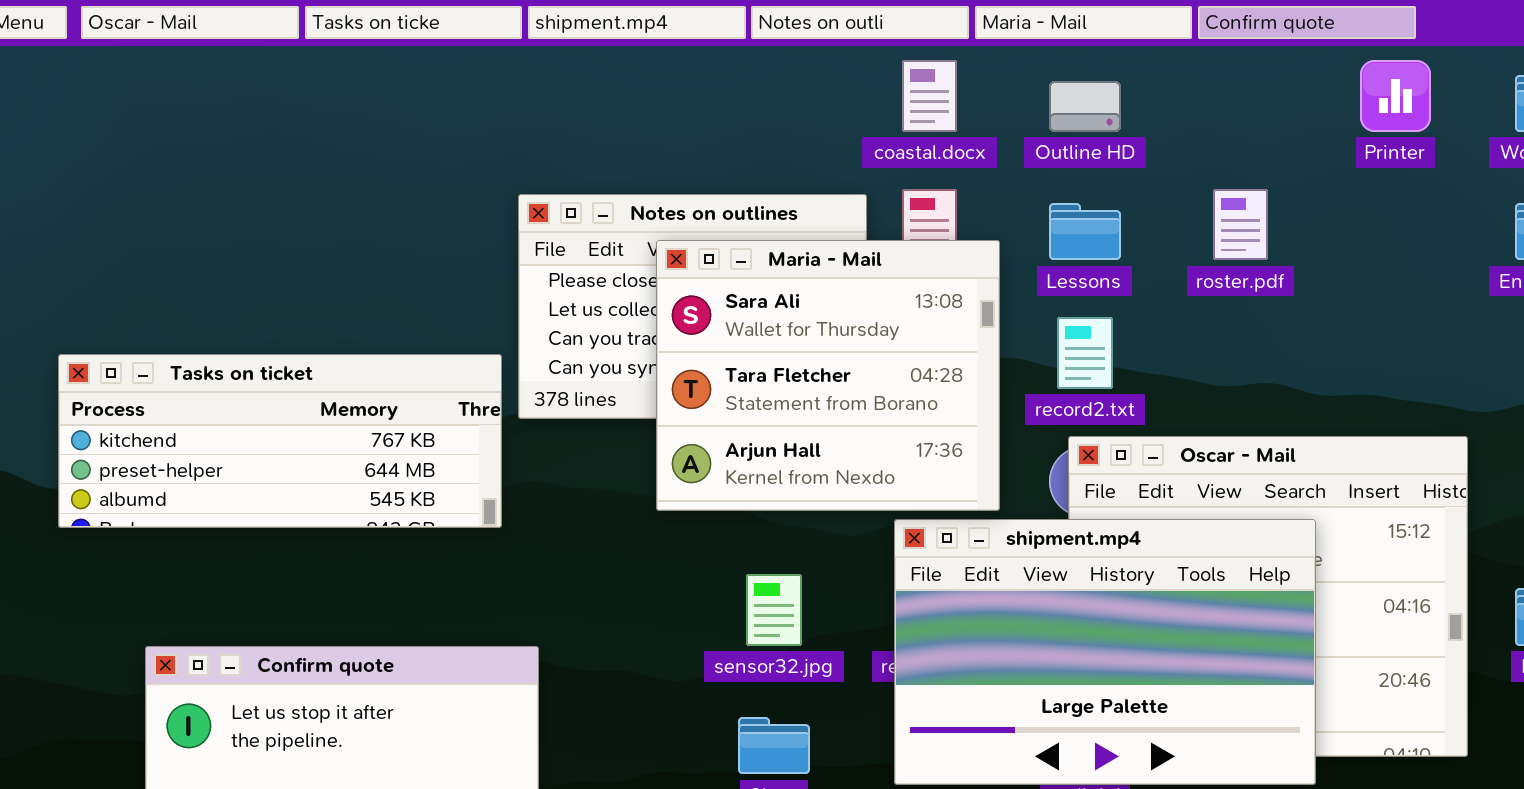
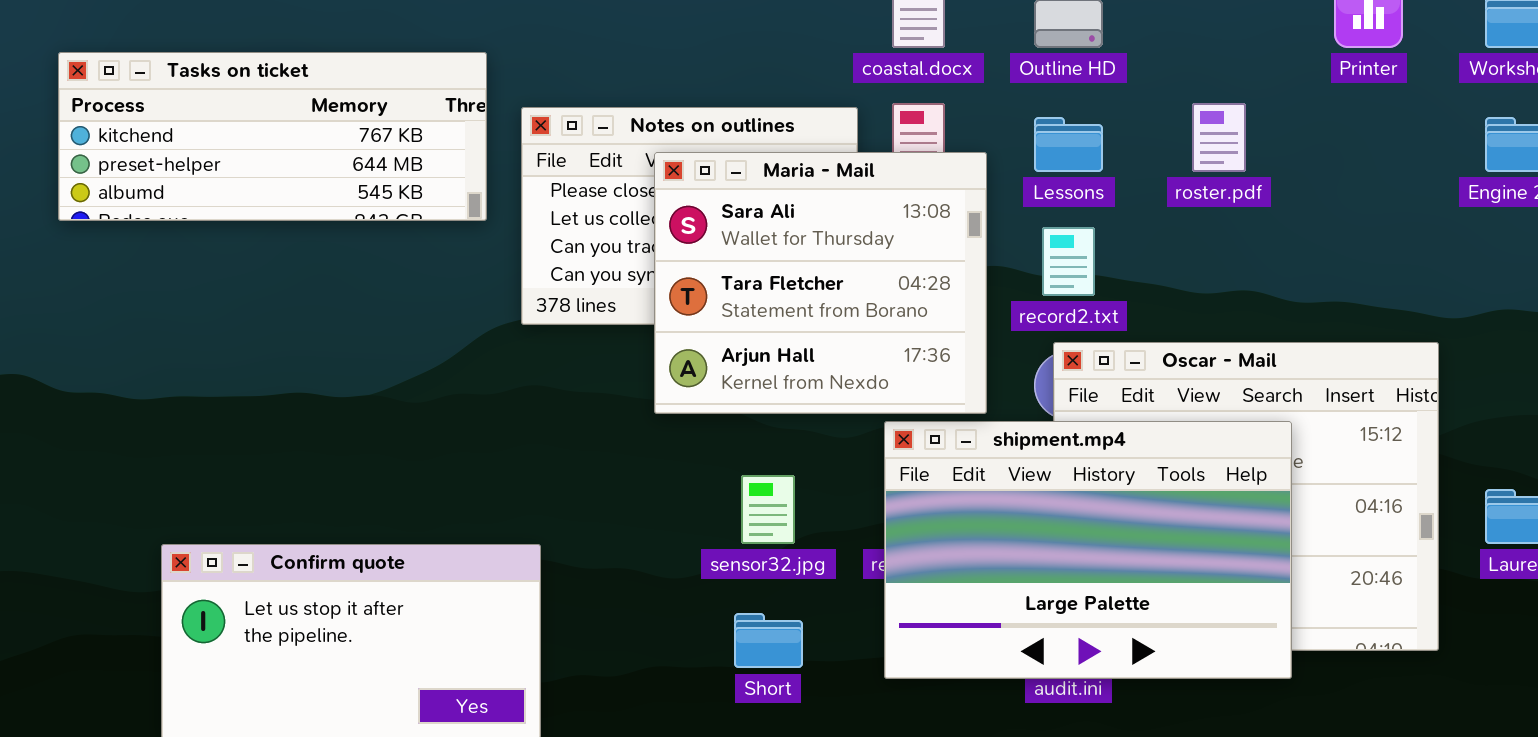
Tasks on ticket: [58,354,502,528] -> [58,52,487,221], moved

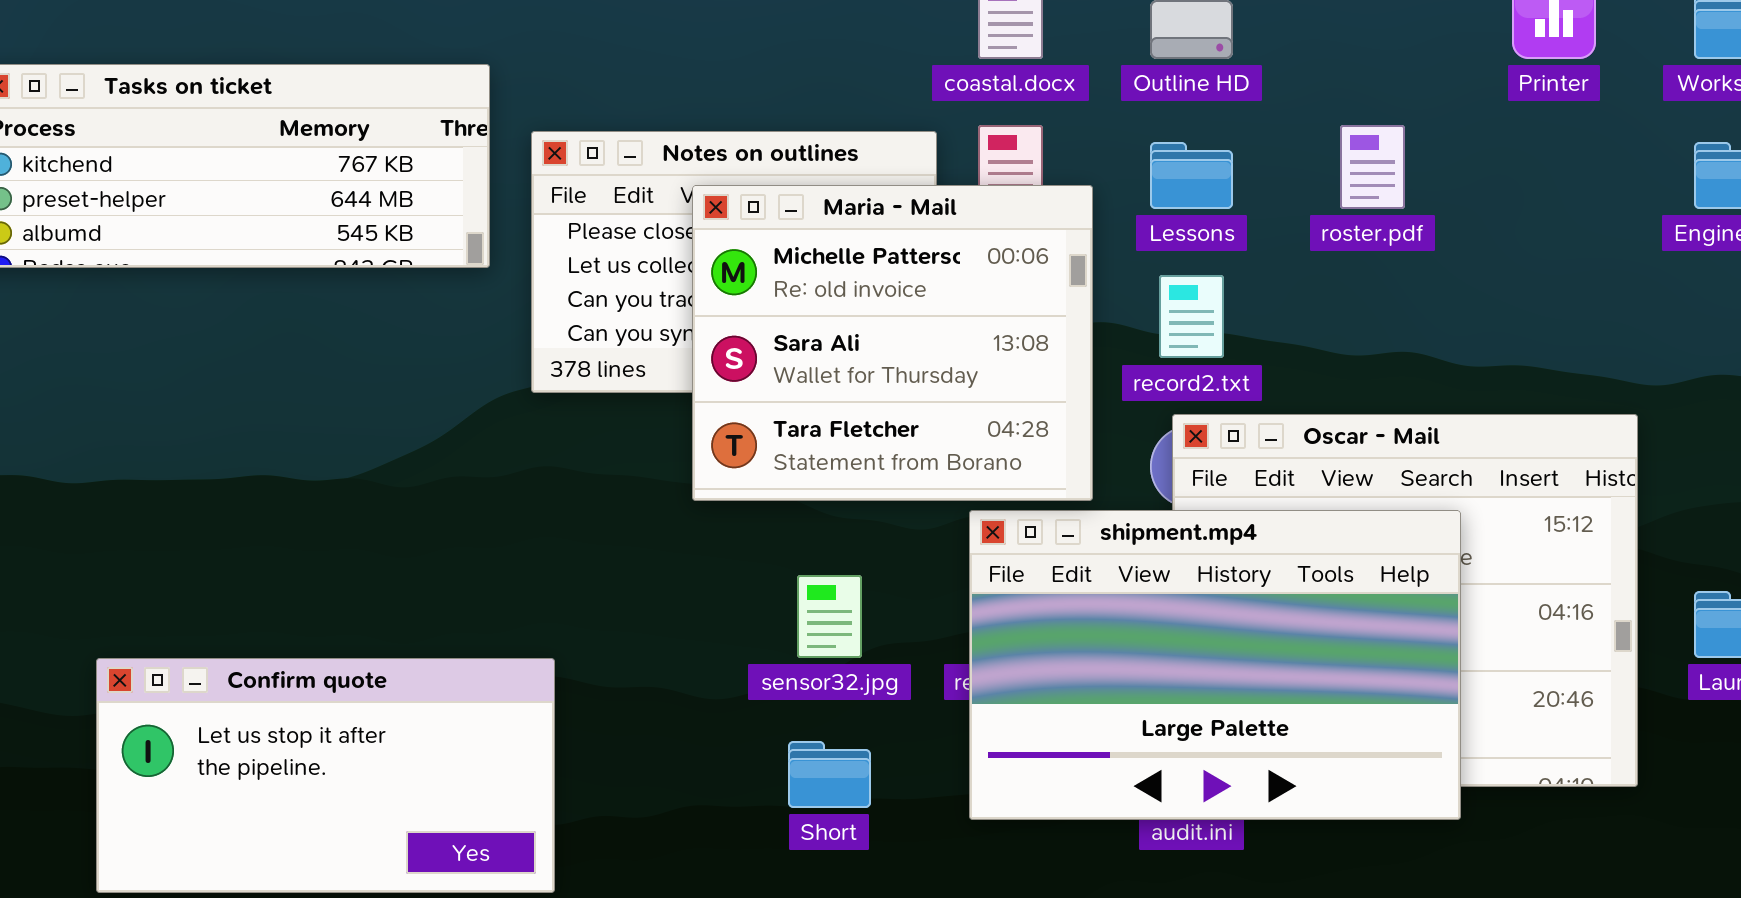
Maria - Mail: [654,152,987,414] -> [692,185,1093,501], scrolled up 1 row

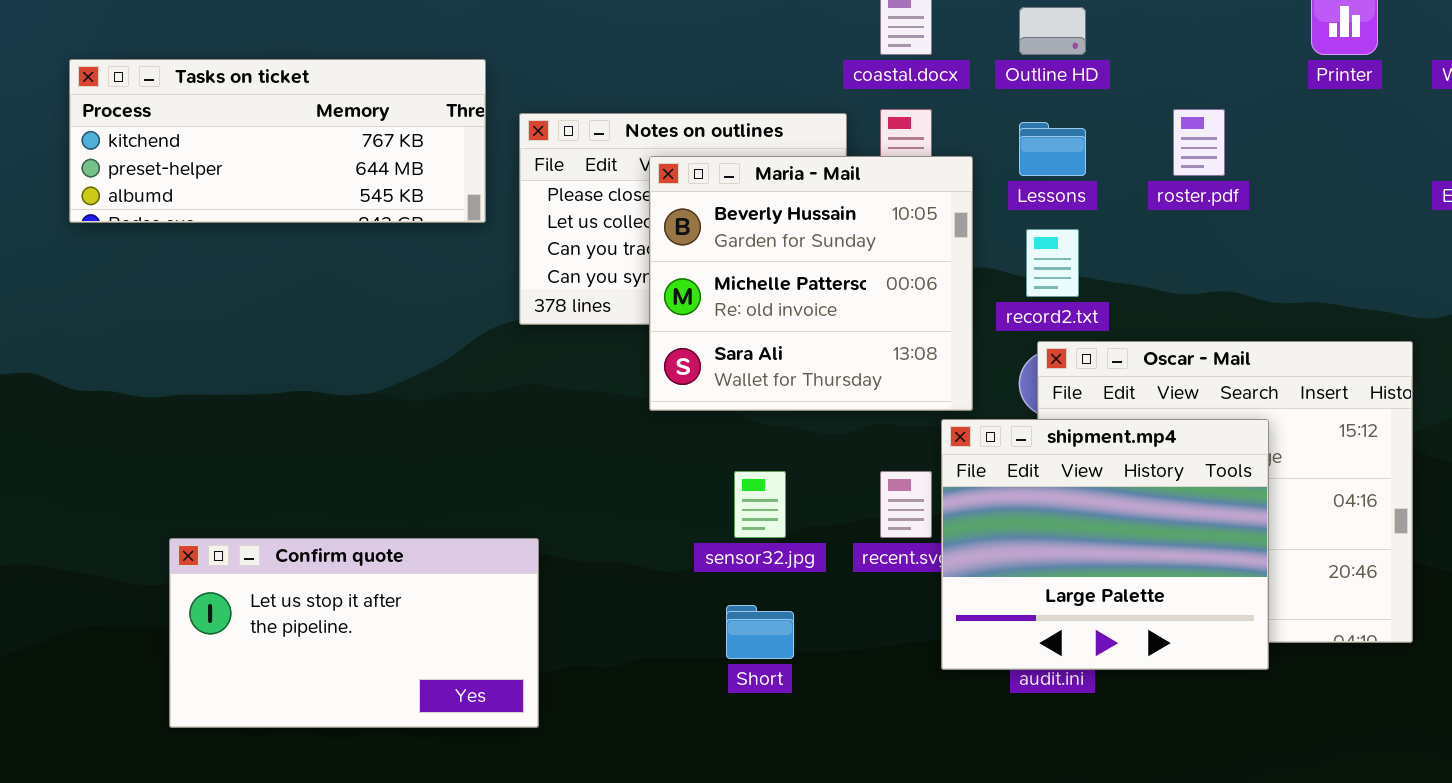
Maria - Mail: [692,185,1093,501] -> [649,156,973,411], scrolled up 1 row
shipment.mp4: [969,510,1461,820] -> [941,419,1269,670], resized

